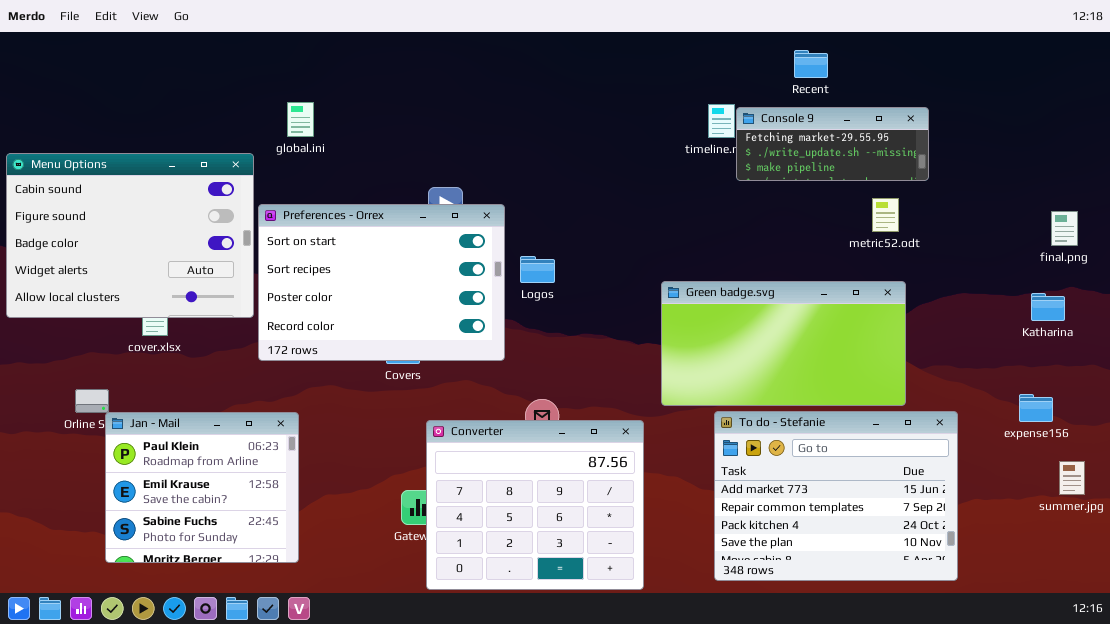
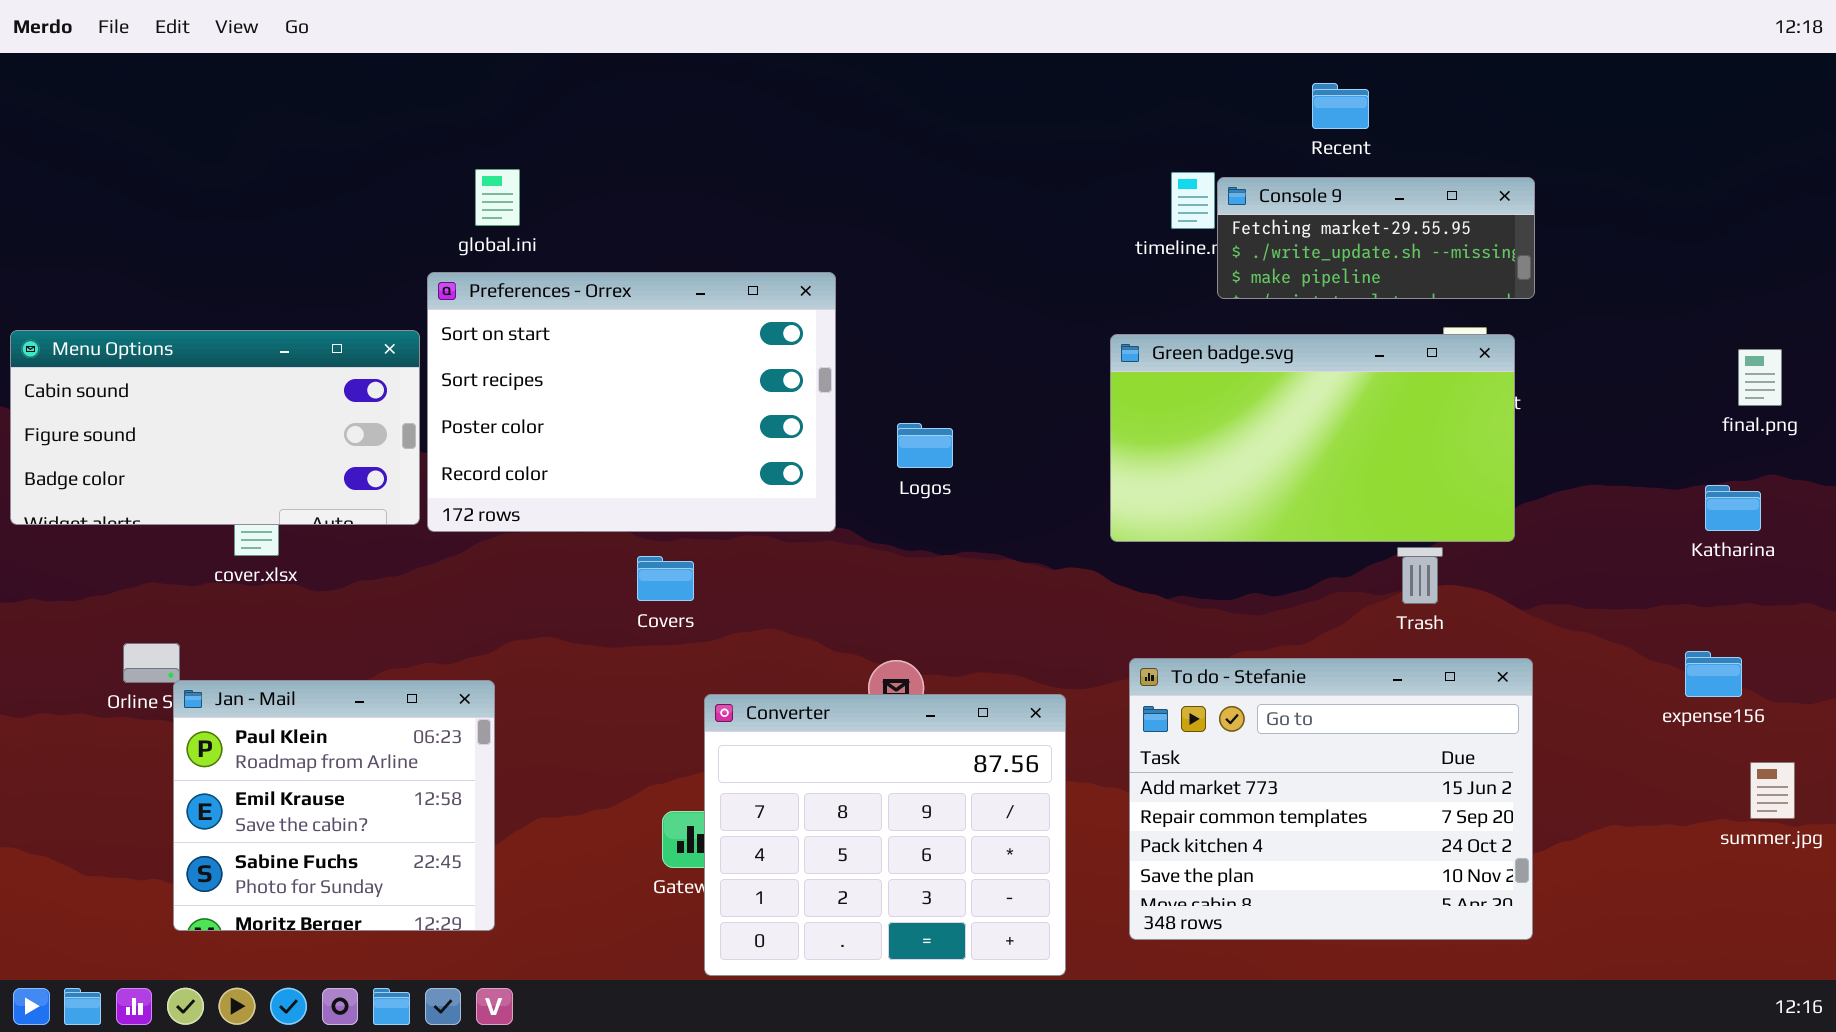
Menu Options: [6,153,254,318] -> [10,330,420,525], resized
Preferences - Orrex: [258,204,505,361] -> [427,272,836,532], moved
Logos: [520,256,555,283] -> [897,423,953,468], moved
Green badge.svg: [661,281,906,406] -> [1110,334,1515,542], moved
To do - Stefanie: [714,411,958,581] -> [1129,658,1533,940], moved

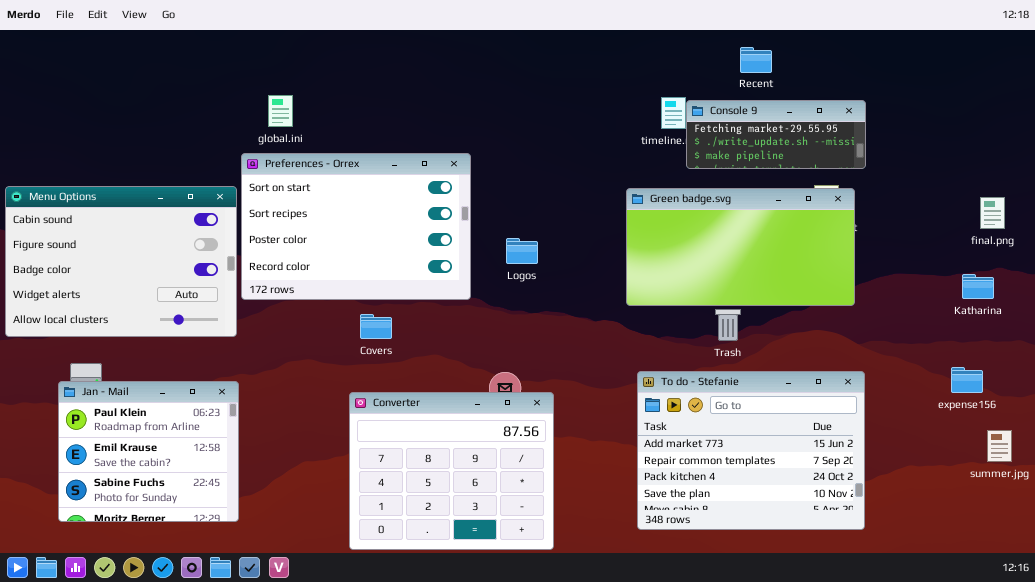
Menu Options: [10,330,420,525] -> [5,186,237,337], resized
Trash: [1397,547,1443,604] -> [715,309,741,341], moved
Jan - Mail: [173,680,495,931] -> [58,381,239,522], moved
Converter: [704,694,1066,976] -> [349,392,554,550], moved

